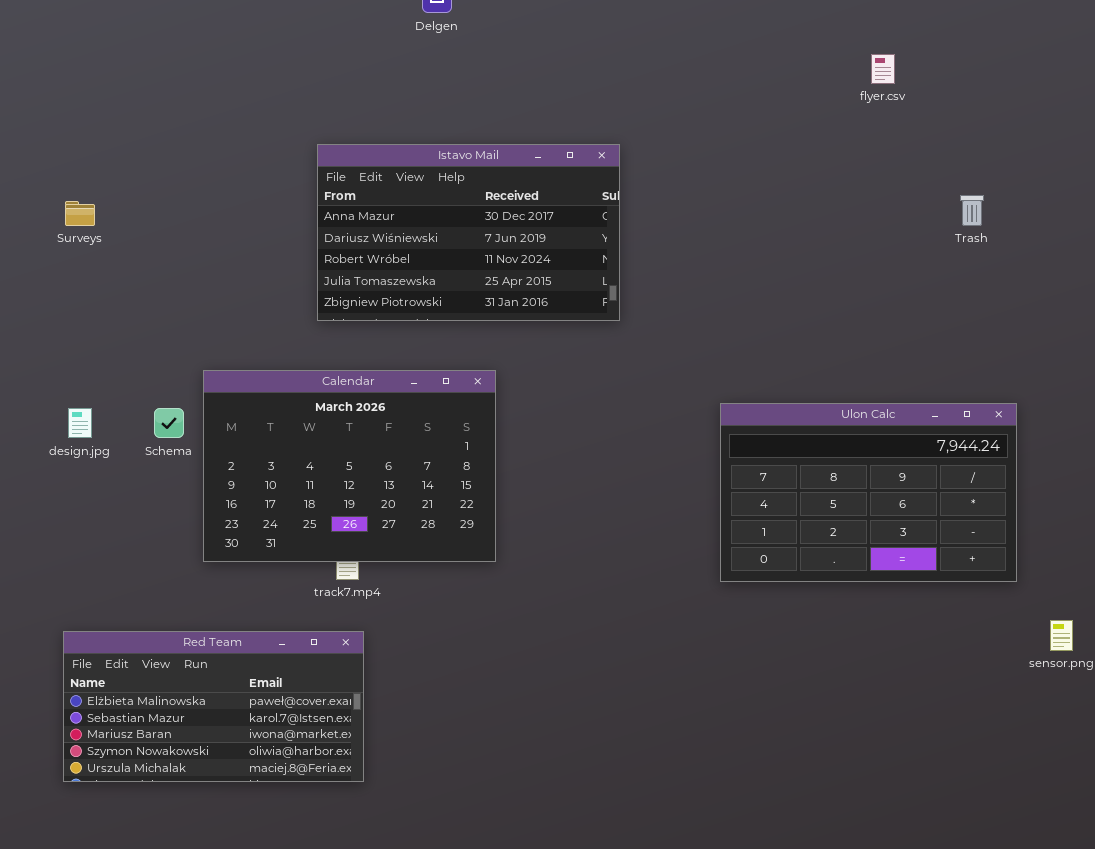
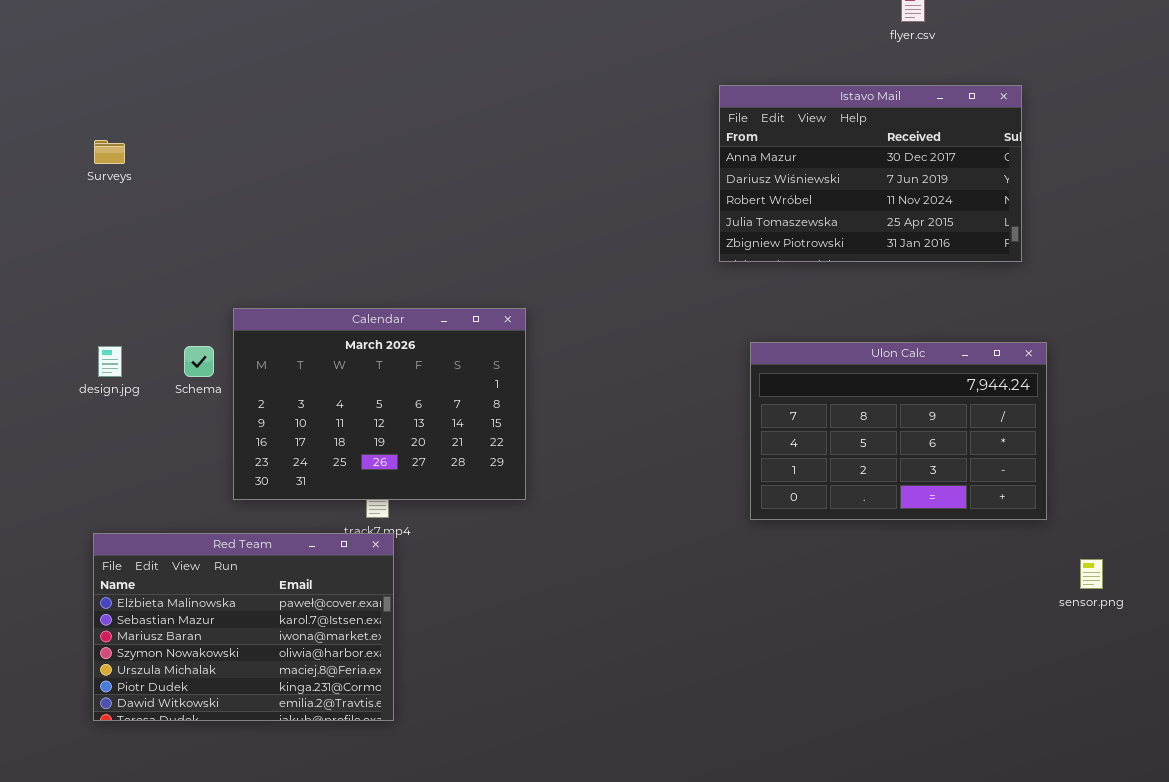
Istavo Mail: [317,144,620,321] -> [719,85,1022,262], moved
Red Team: [63,631,364,782] -> [93,533,394,721], resized

